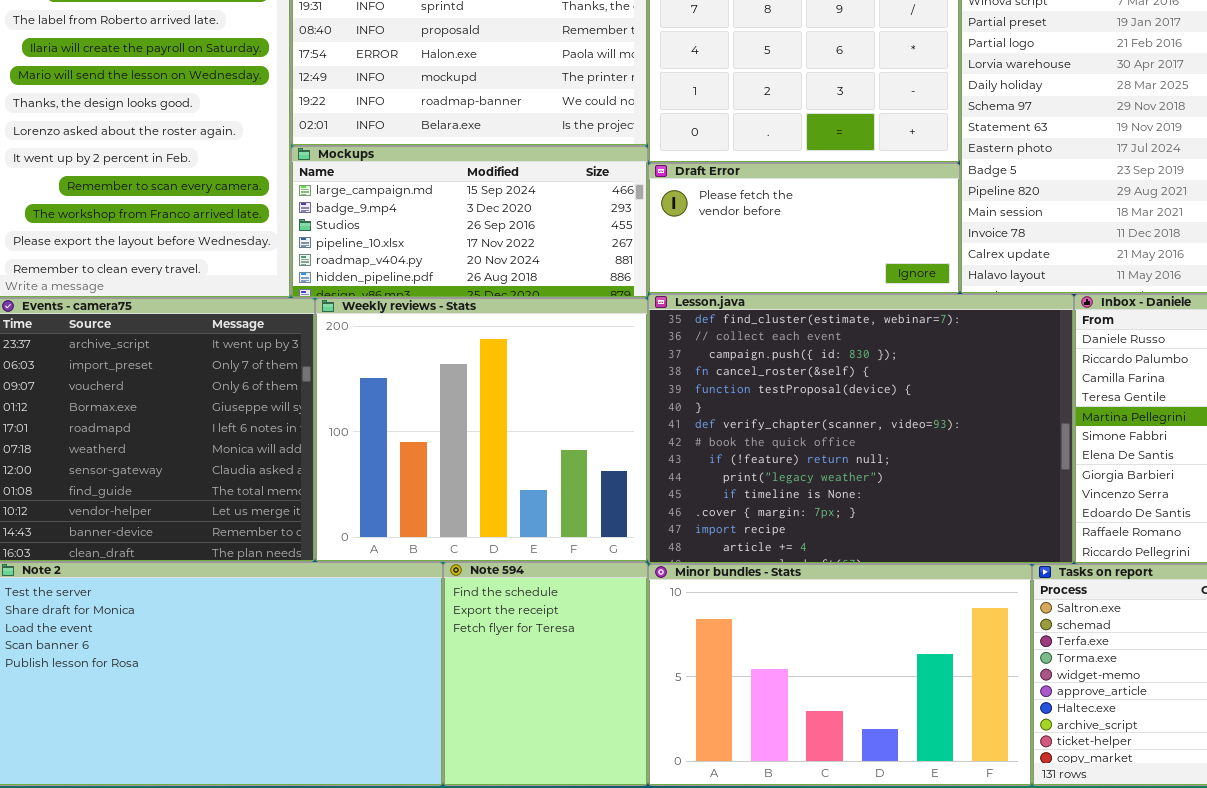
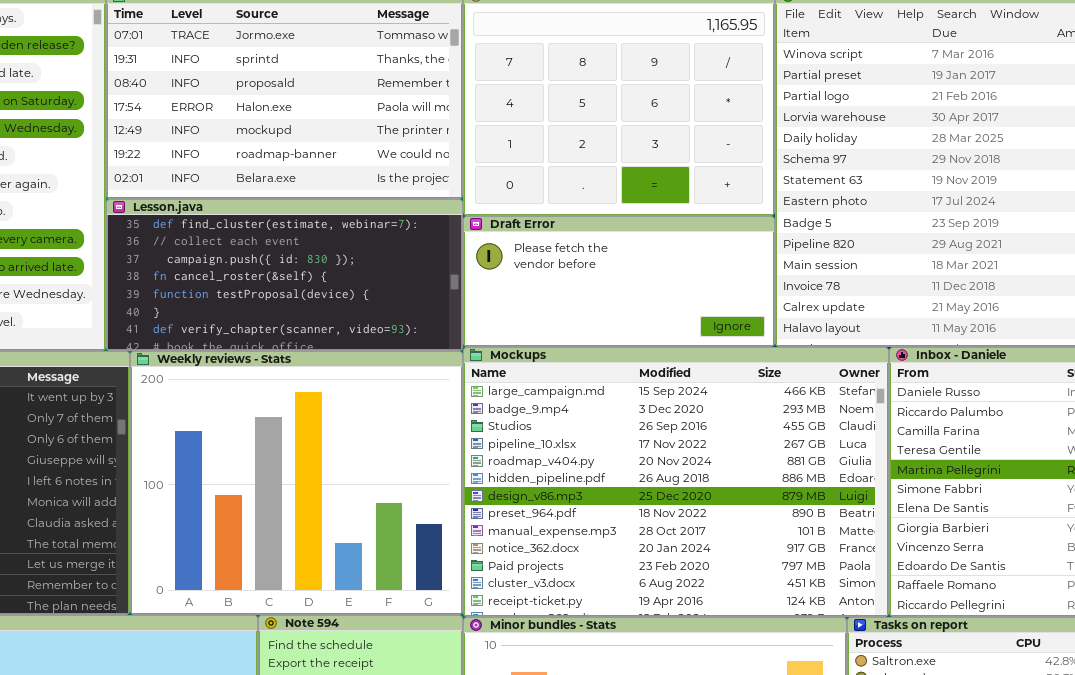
Mockups: [291,146,648,298] -> [463,347,889,617], moved, resized
Lesson.java: [648,294,1074,564] -> [106,199,463,351], moved, resized

